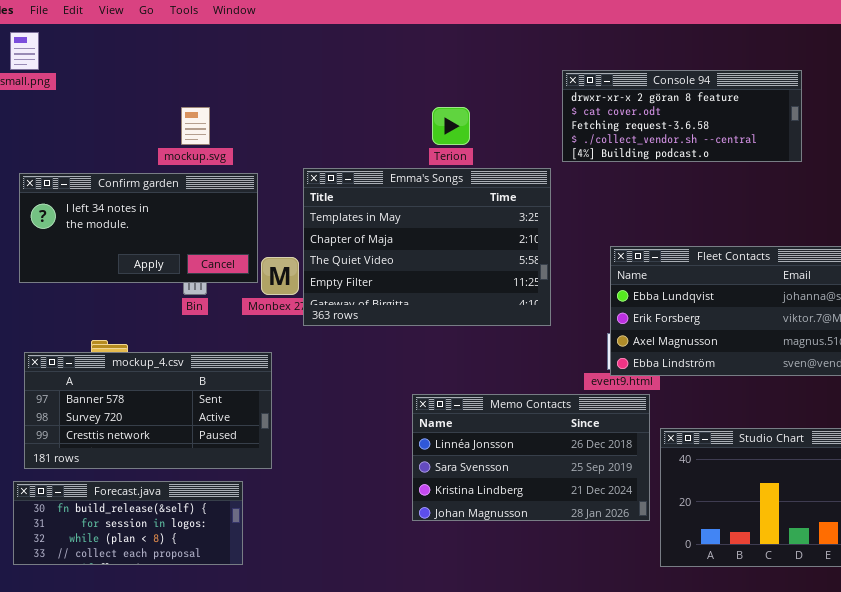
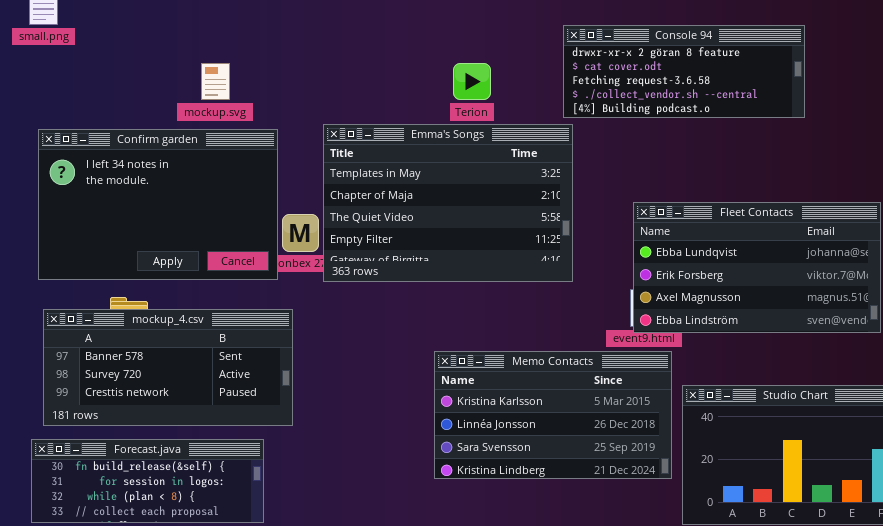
Console 94: [562,70,802,162] -> [563,25,805,118], moved
Confirm garden: [19,173,258,283] -> [38,129,278,280], resized
Memo Contacts: [412,394,650,521] -> [434,351,672,479], scrolled up 1 row

